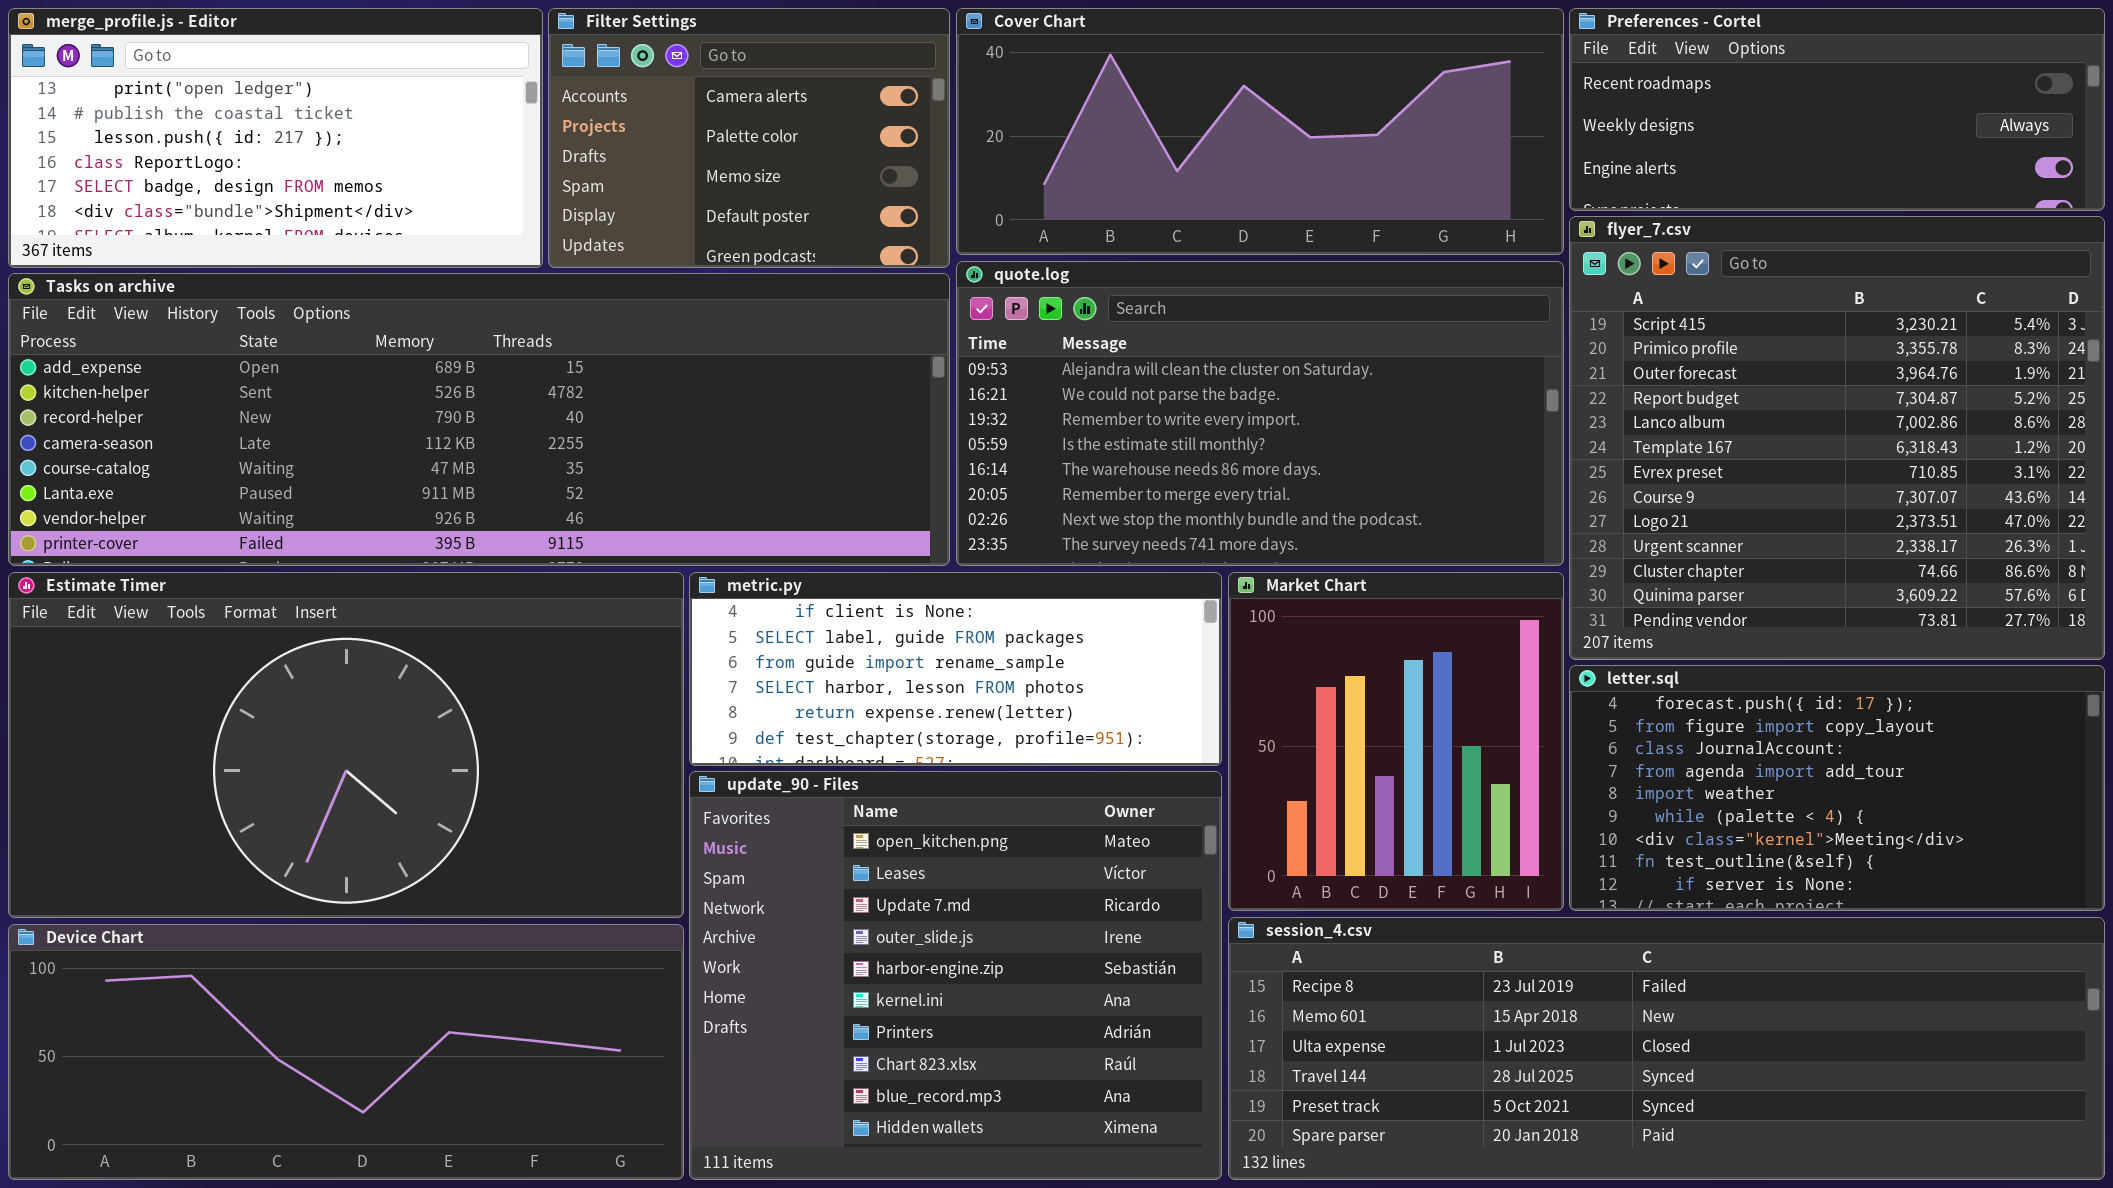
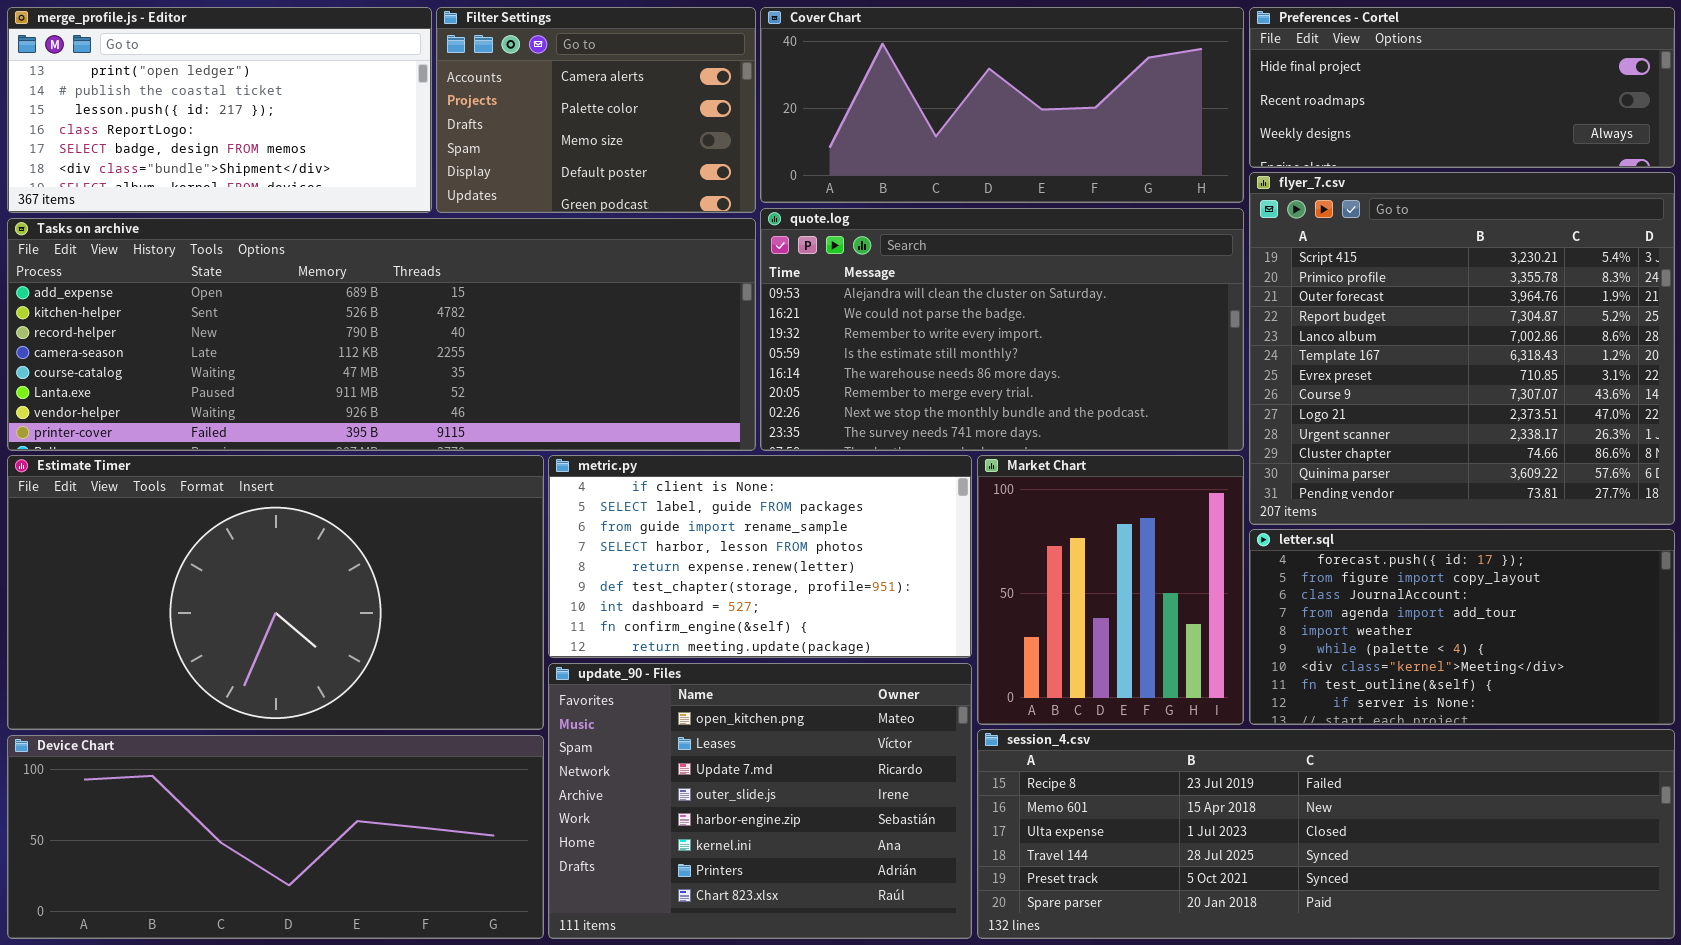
Preferences - Cortel: [1569,8,2105,211] -> [1249,7,1675,168], scrolled up 1 row
metric.py: [689,572,1222,766] -> [548,455,972,658], resized
update_90 - Files: [689,771,1222,1180] -> [548,663,972,939], resized

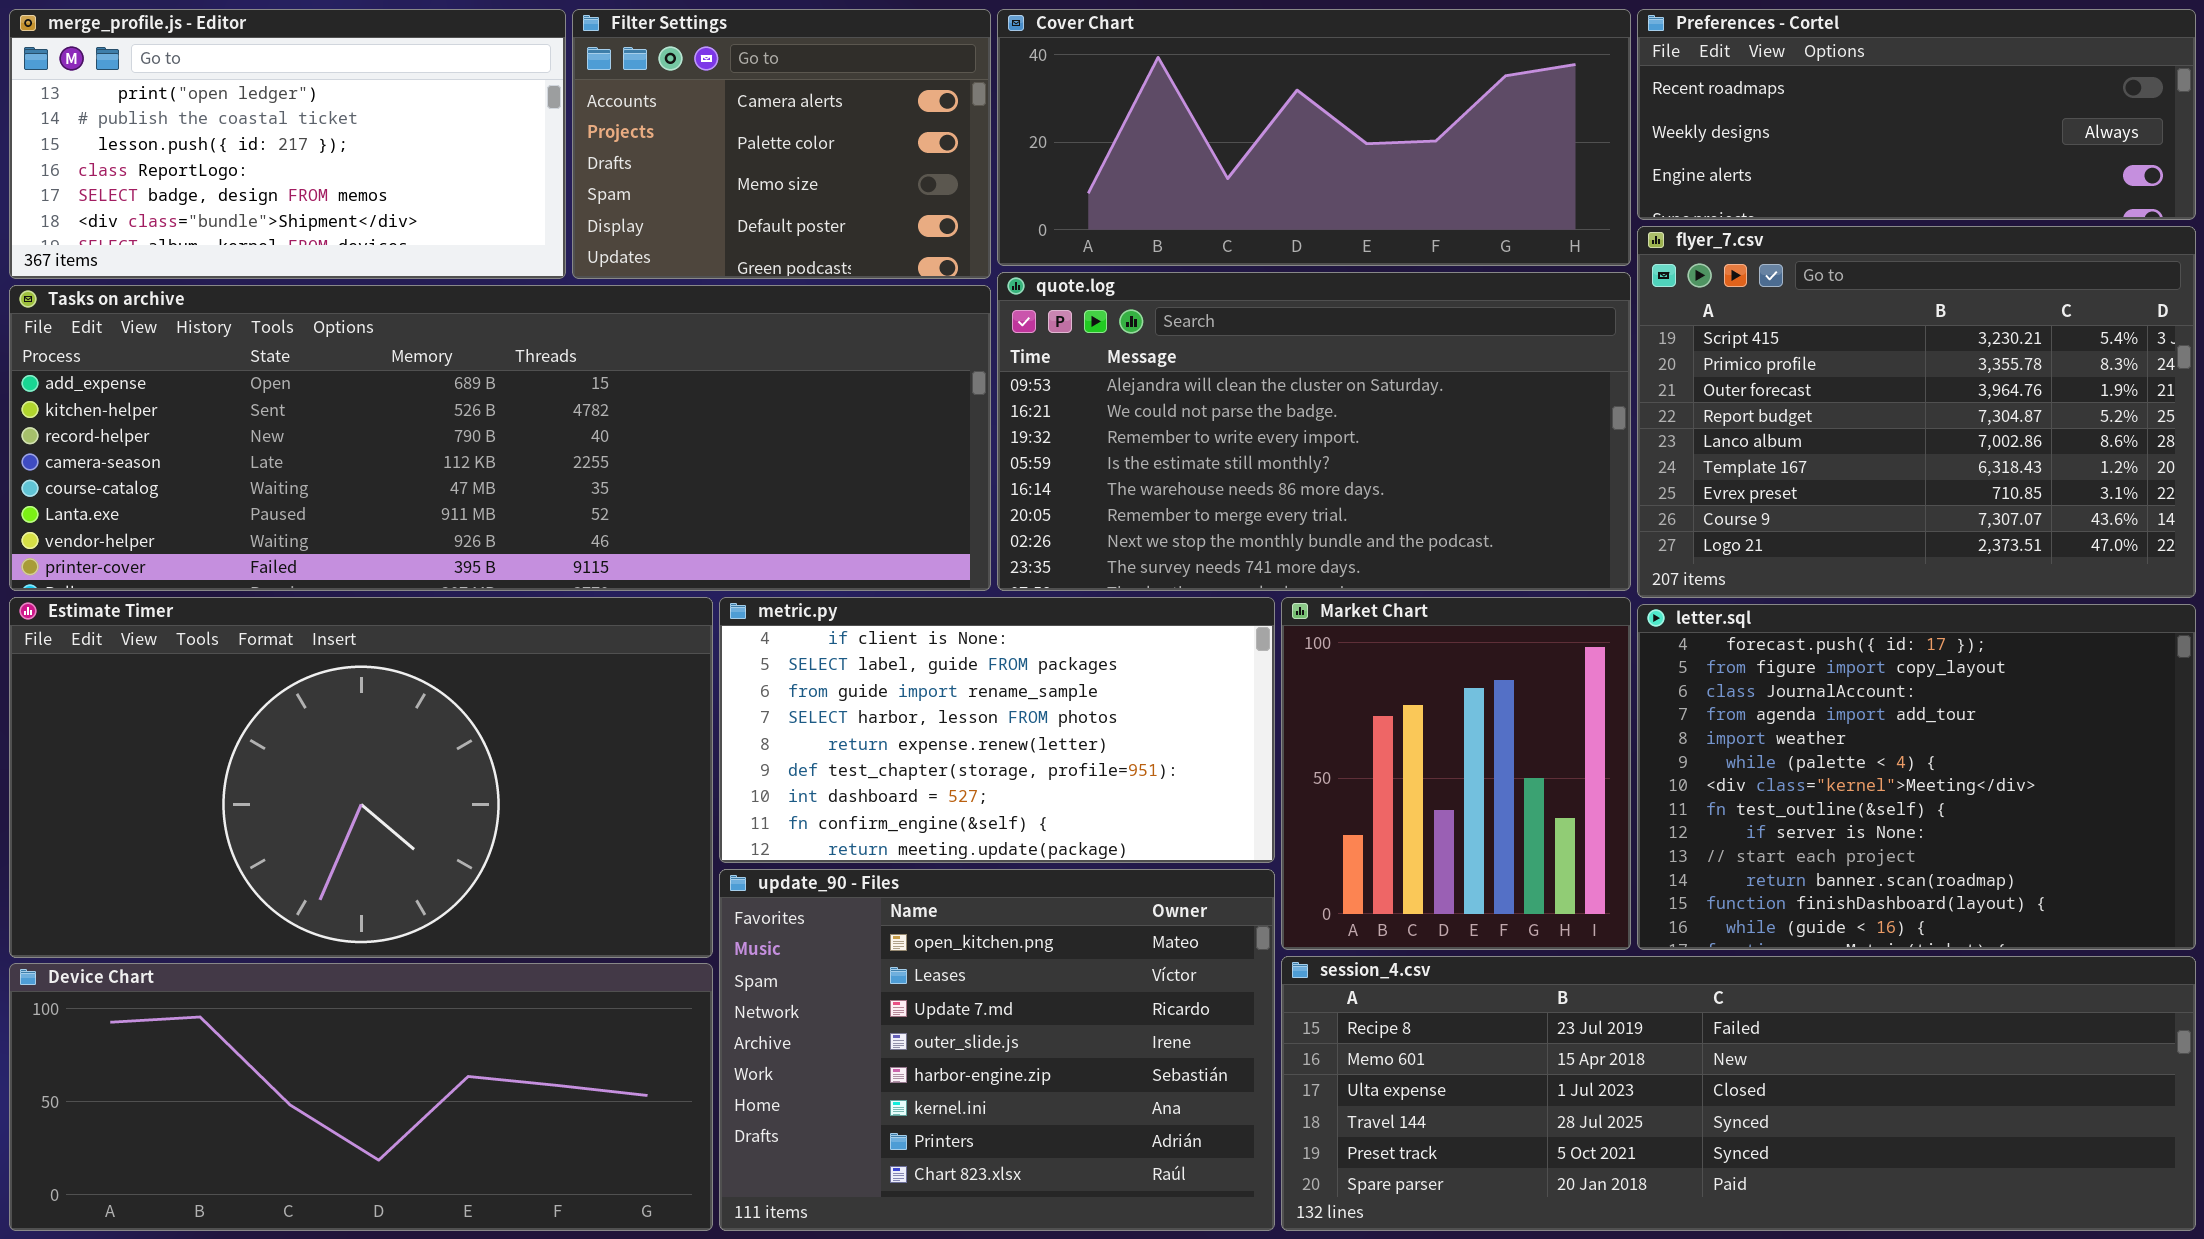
Preferences - Cortel: [1249,7,1675,168] -> [1637,9,2196,220], scrolled down 1 row
flyer_7.csv: [1249,172,1675,525] -> [1637,226,2196,598], resized
letter.sql: [1249,529,1675,725] -> [1637,604,2196,950], resized

